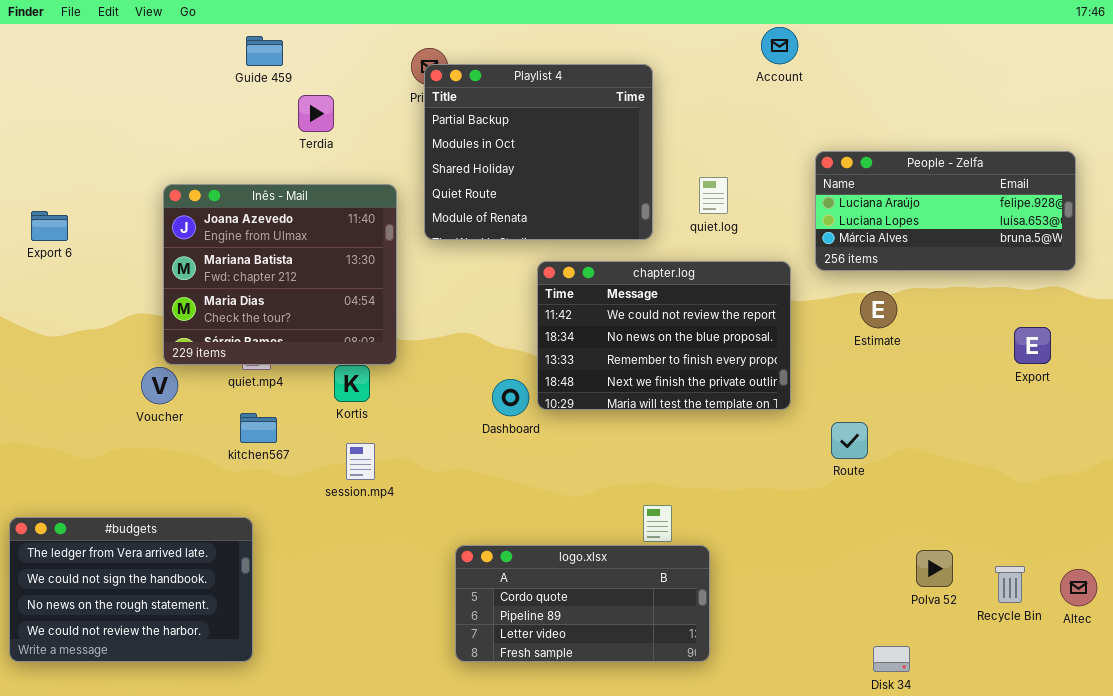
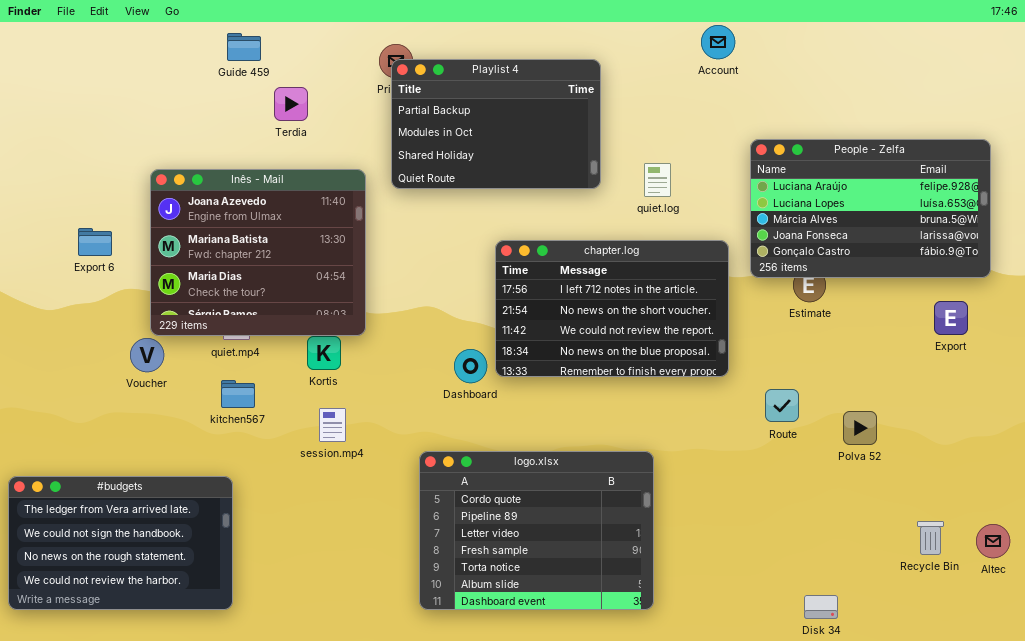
Playlist 4: [424,64,653,240] -> [391,59,601,189], resized
People - Zelfa: [815,151,1076,271] -> [750,139,991,278], resized
Export 6: [31,211,68,241] -> [78,228,112,256], moved
chapter.log: [537,261,791,410] -> [495,240,729,377], scrolled up 2 rows
logo.xlsx: [455,545,710,662] -> [419,451,654,610], resized
Polva 52: [916,550,953,587] -> [843,411,877,445], moved

